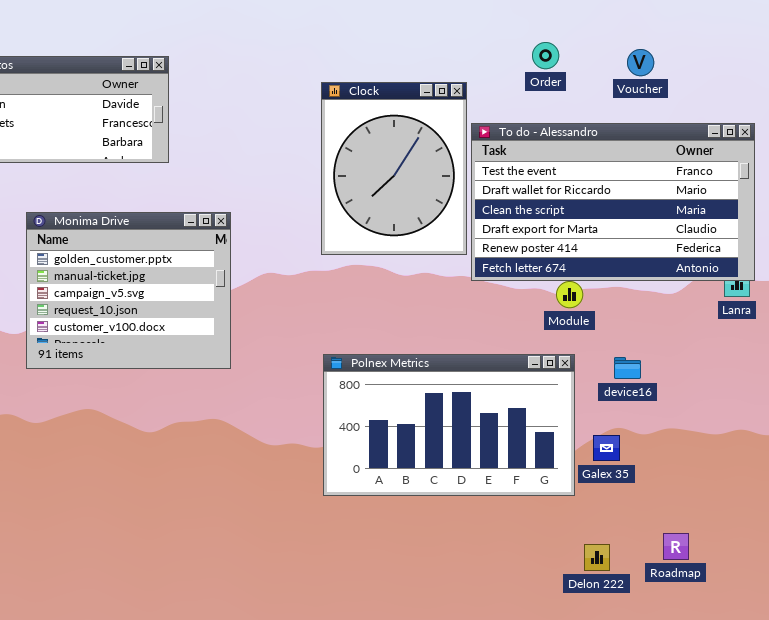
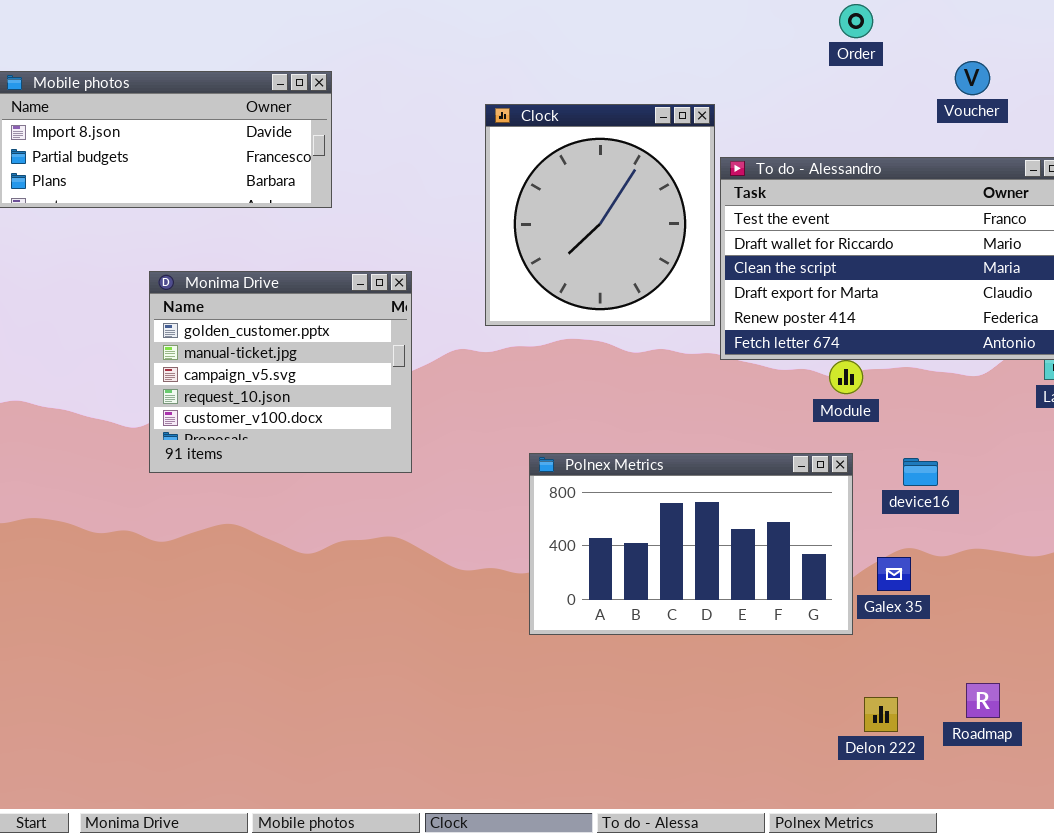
Order: [532,42,559,69] -> [839,4,873,38], moved
Voucher: [627,49,654,76] -> [955,61,990,95], moved
Clock: [321,82,467,255] -> [485,104,715,326], resized

